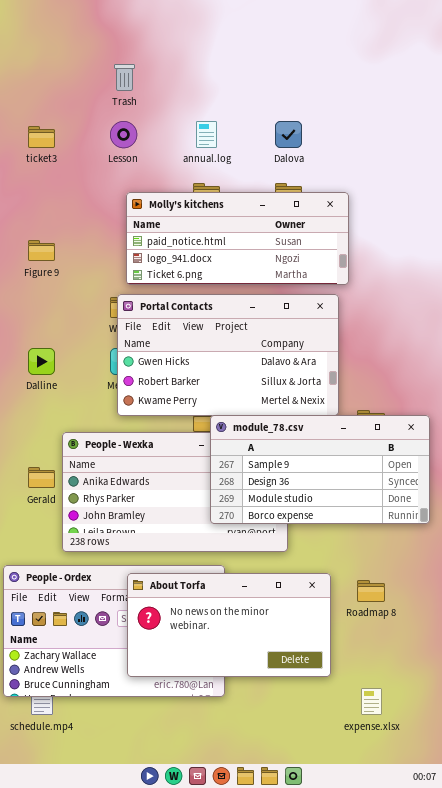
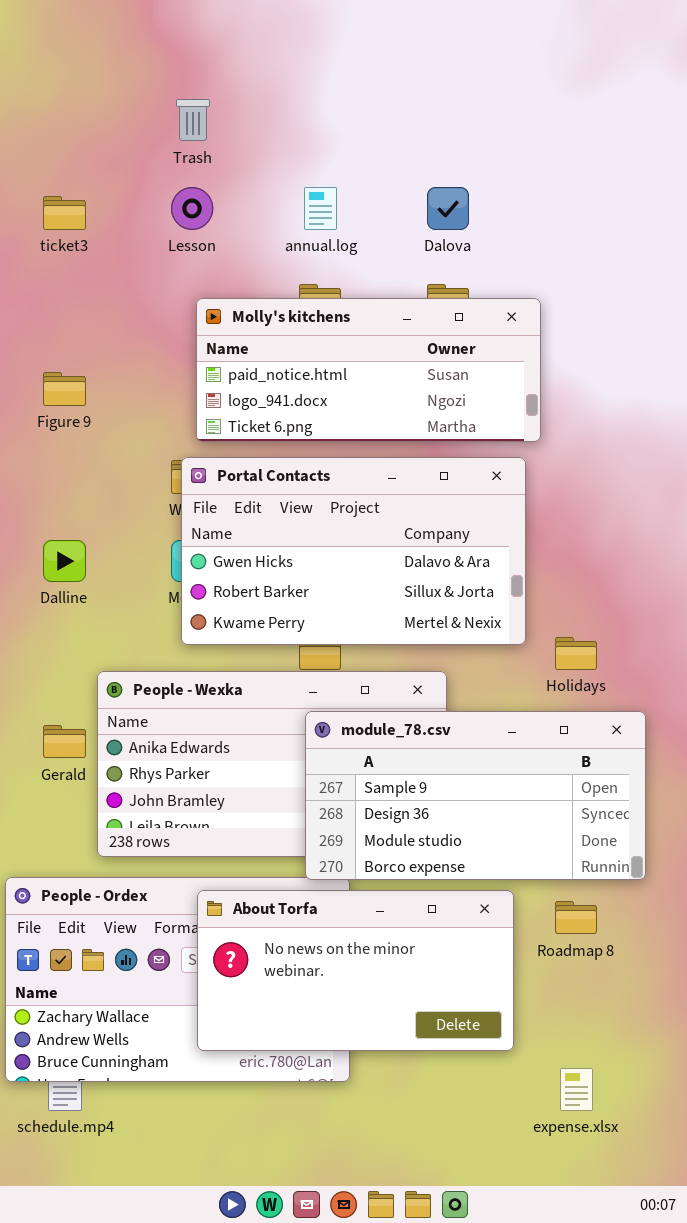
module_78.csv: [210,415,430,524] -> [305,711,646,880], moved

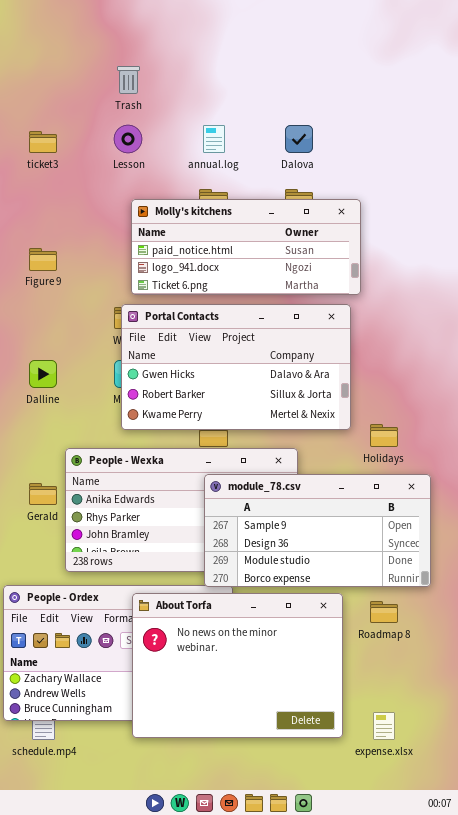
About Torfa: [197,890,514,1051] -> [132,593,343,738], resized

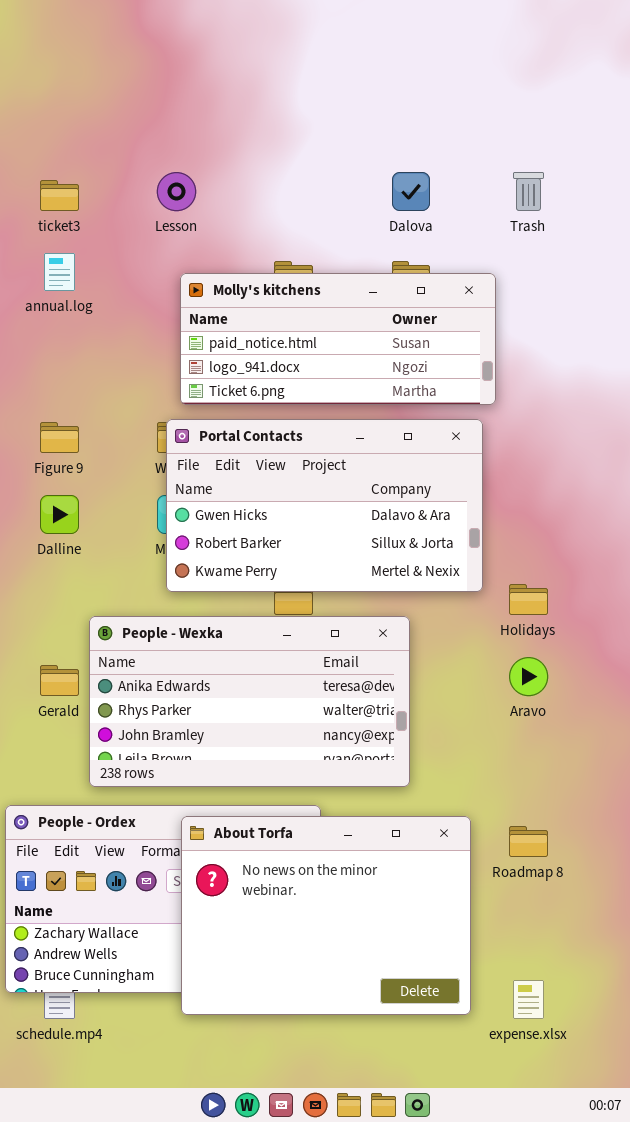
Trash: [117,66,140,94] -> [513,172,544,211], moved
annual.log: [203,125,225,153] -> [44,253,75,291], moved
Figure 9: [29,248,57,271] -> [40,422,79,453], moved
module_78.csv: [204,474,431,587] -> none, closed

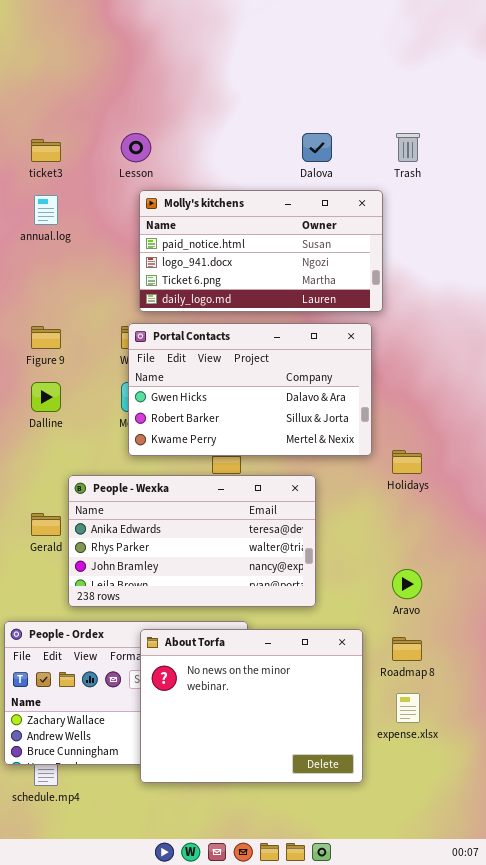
Molly's kitchens: [180,273,496,405] -> [139,190,383,312], resized
Aravo: [509,657,548,696] -> [392,569,422,599], moved
expense.xlsx: [513,980,544,1019] -> [396,693,420,723], moved

